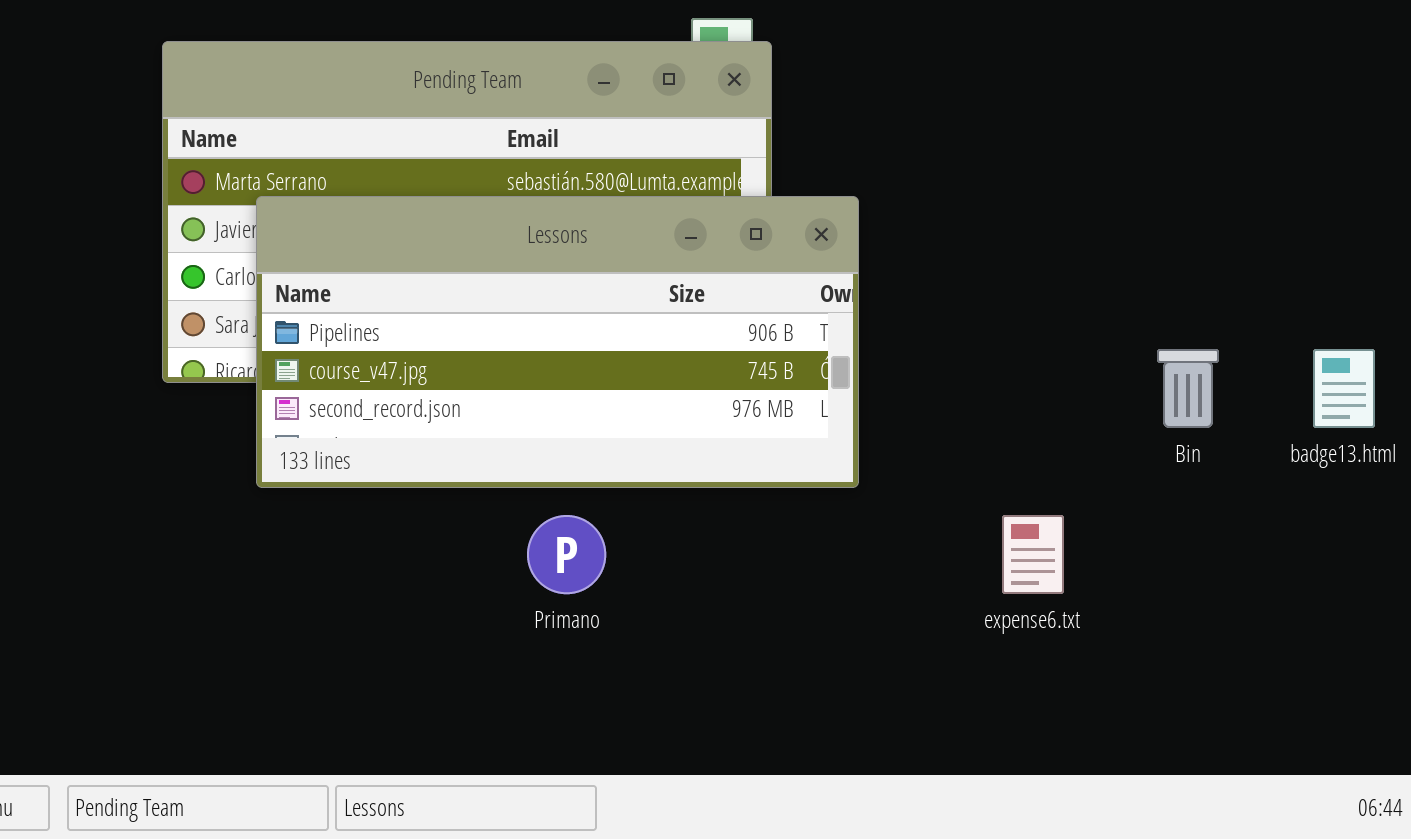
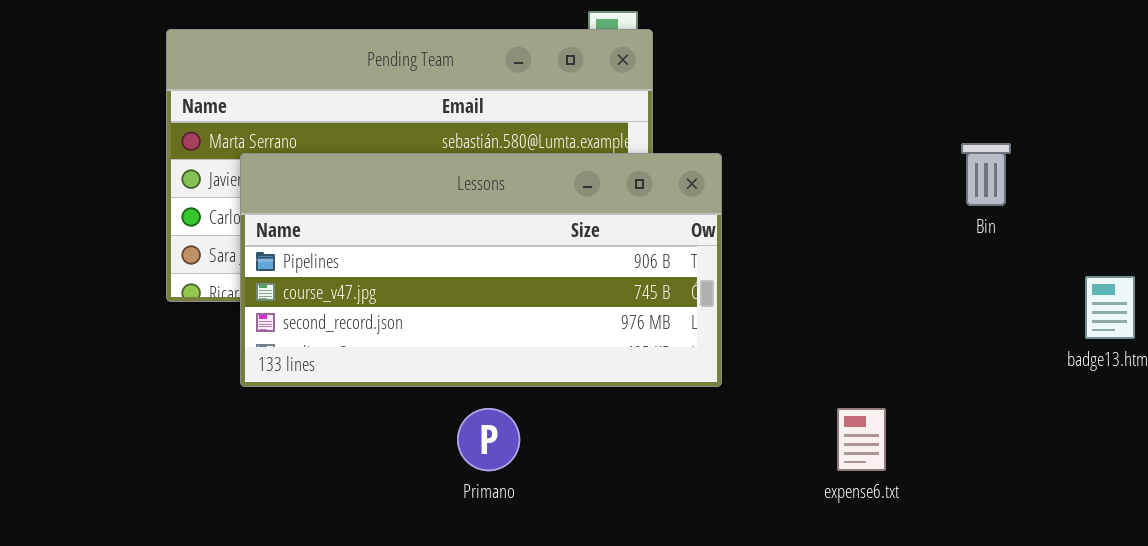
Bin: [1157,349,1219,428] -> [961,143,1011,206], moved

